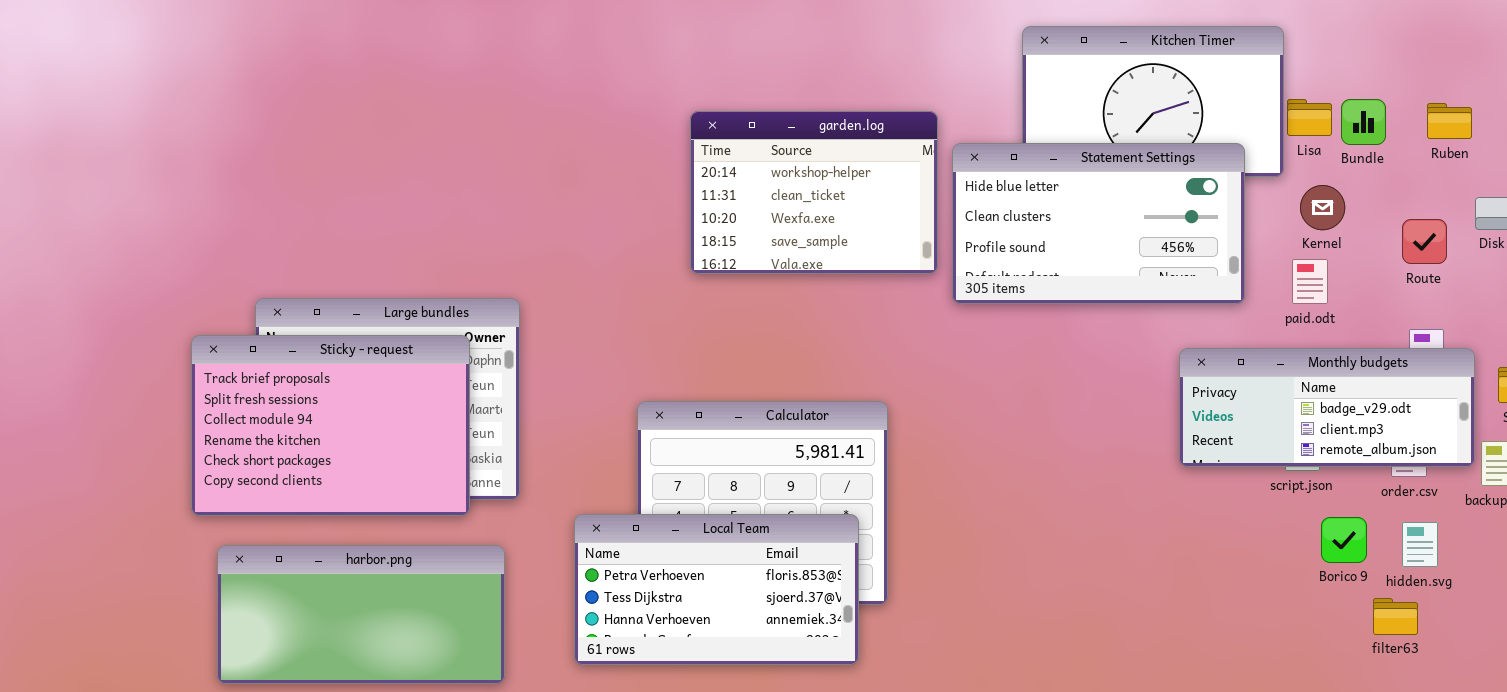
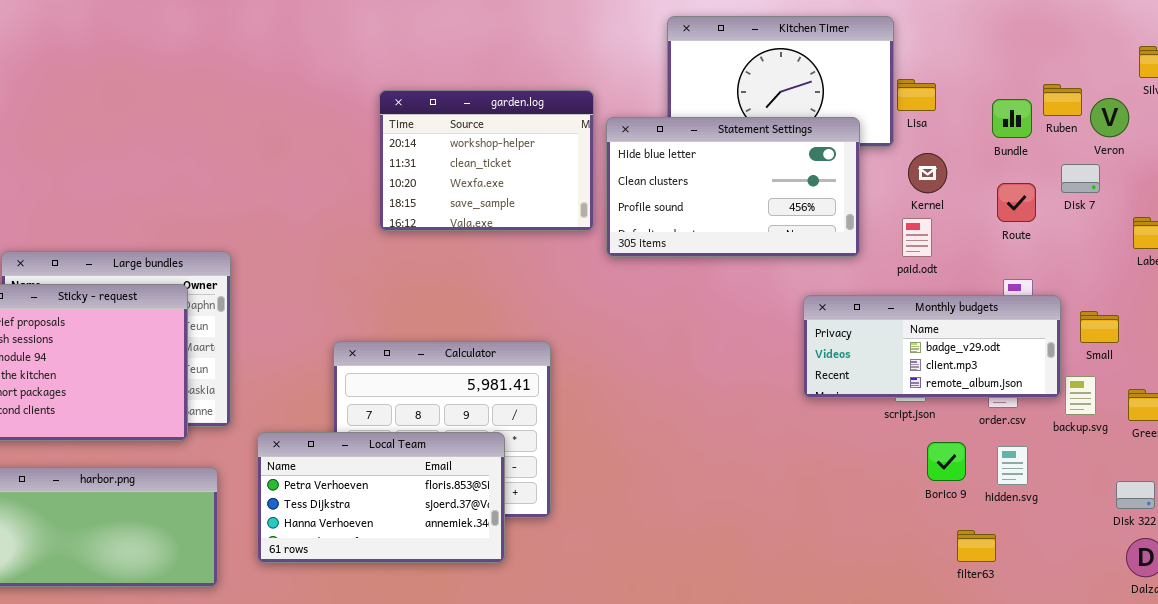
Bundle: [1341,99,1386,145] -> [992,99,1032,138], moved
Ruben: [1427,103,1472,139] -> [1043,84,1082,116], moved
Local Team: [574,514,859,665] -> [257,432,505,563], moved
filter63: [1373,598,1418,635] -> [957,530,996,562], moved

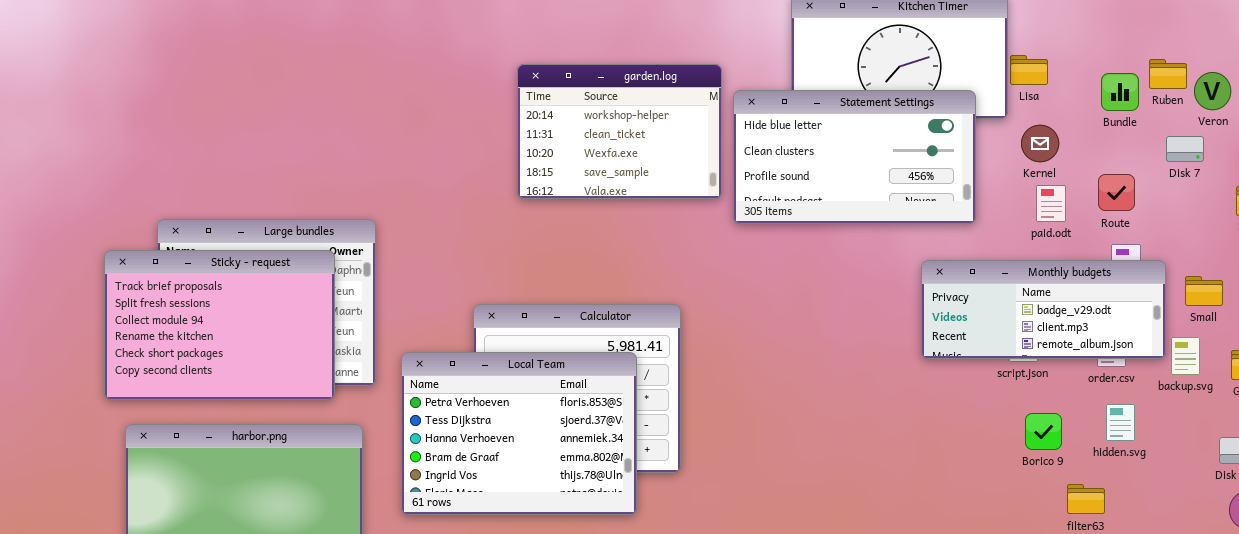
Route: [997,183,1036,222] -> [1098,174,1135,211], moved
paid.odt: [902,218,932,257] -> [1036,185,1066,222], moved
Local Team: [257,432,505,563] -> [401,352,637,515], resized
Borico 9: [927,442,966,481] -> [1025,413,1062,450], moved

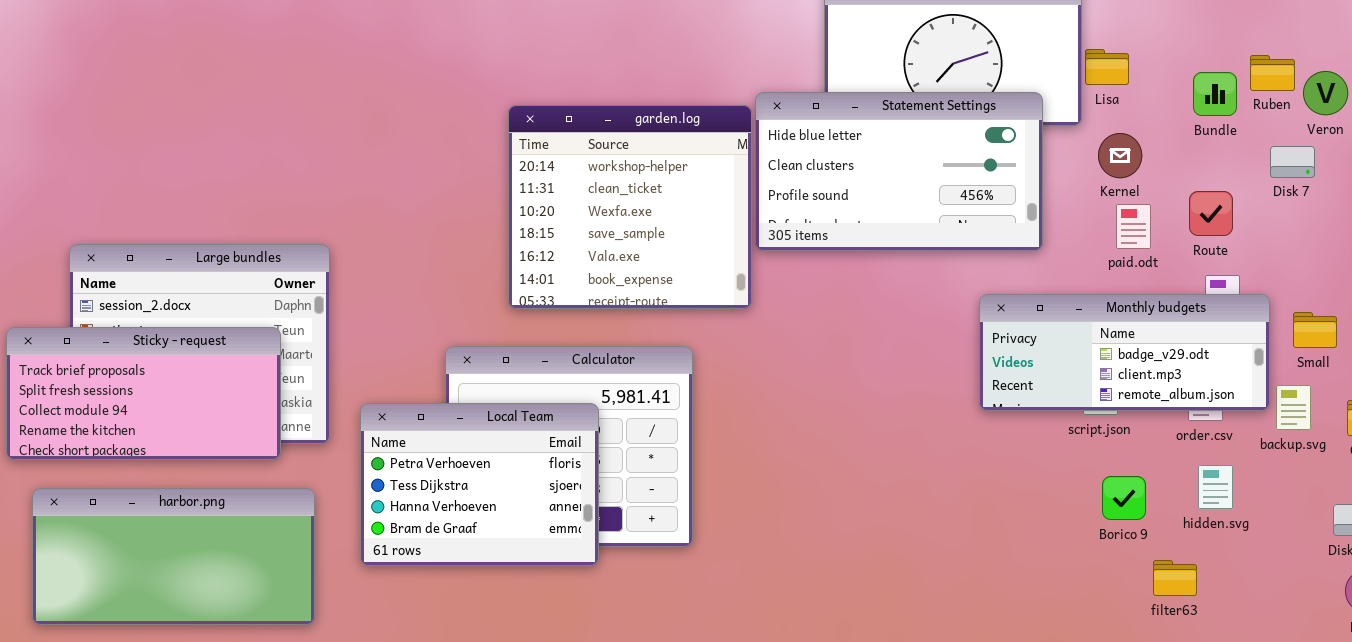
garden.log: [517,64,722,199] -> [508,105,752,309], moved, resized
Sticky - request: [104,250,335,400] -> [6,327,281,460], resized
Local Team: [401,352,637,515] -> [360,403,599,566], resized

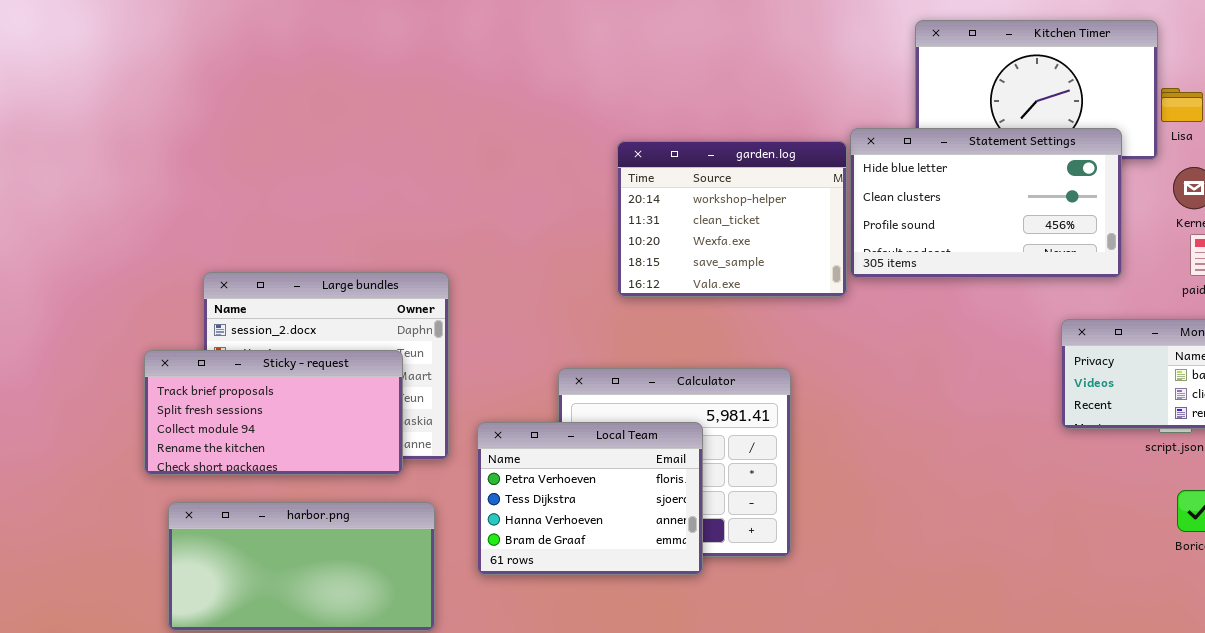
garden.log: [508,105,752,309] -> [617,141,847,297], resized

